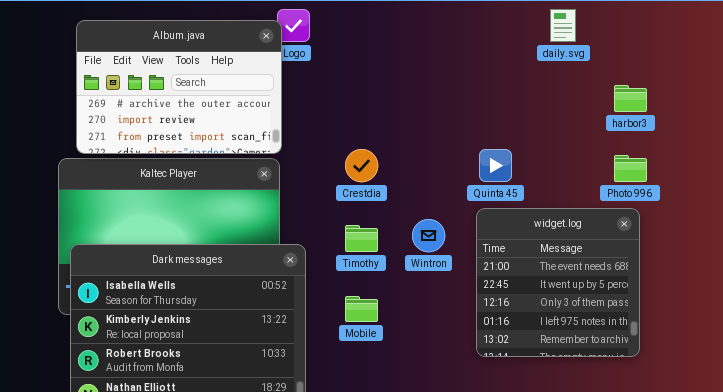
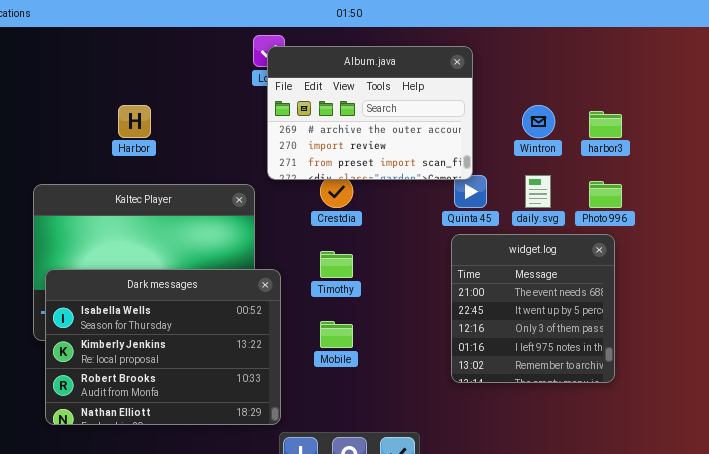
daily.svg: [550,9,576,42] -> [525,175,551,208], moved
Album.java: [76,20,282,154] -> [267,46,473,180], moved
Wintron: [412,219,445,252] -> [522,105,555,138], moved

